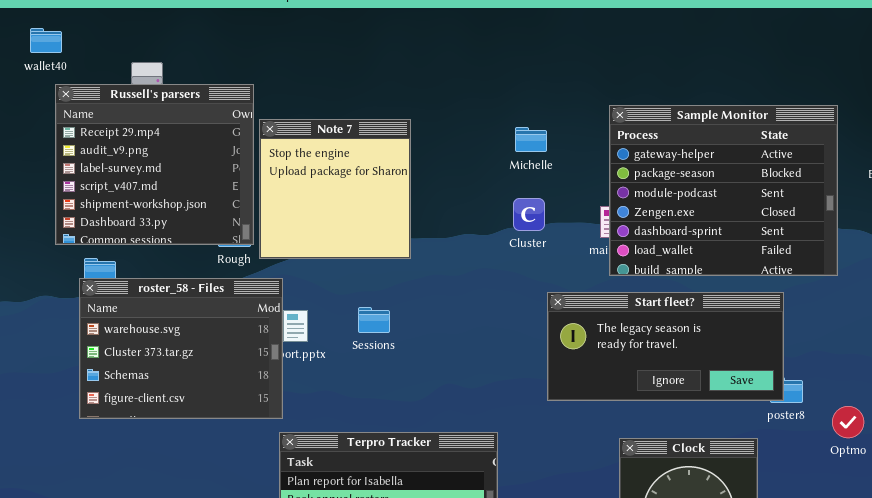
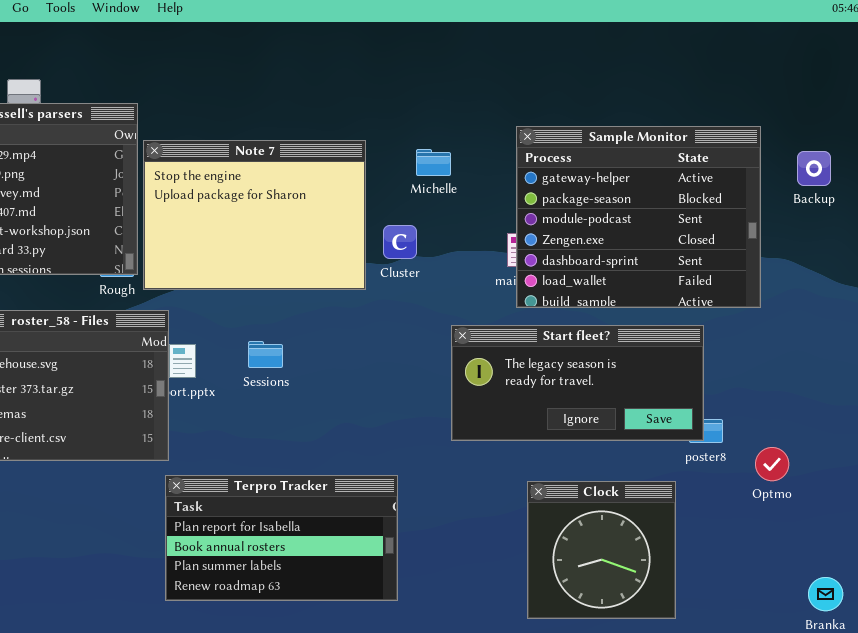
Note 7: [259,119,411,259] -> [143,140,366,290], resized
Cluster: [513,198,545,231] -> [383,225,417,259], moved

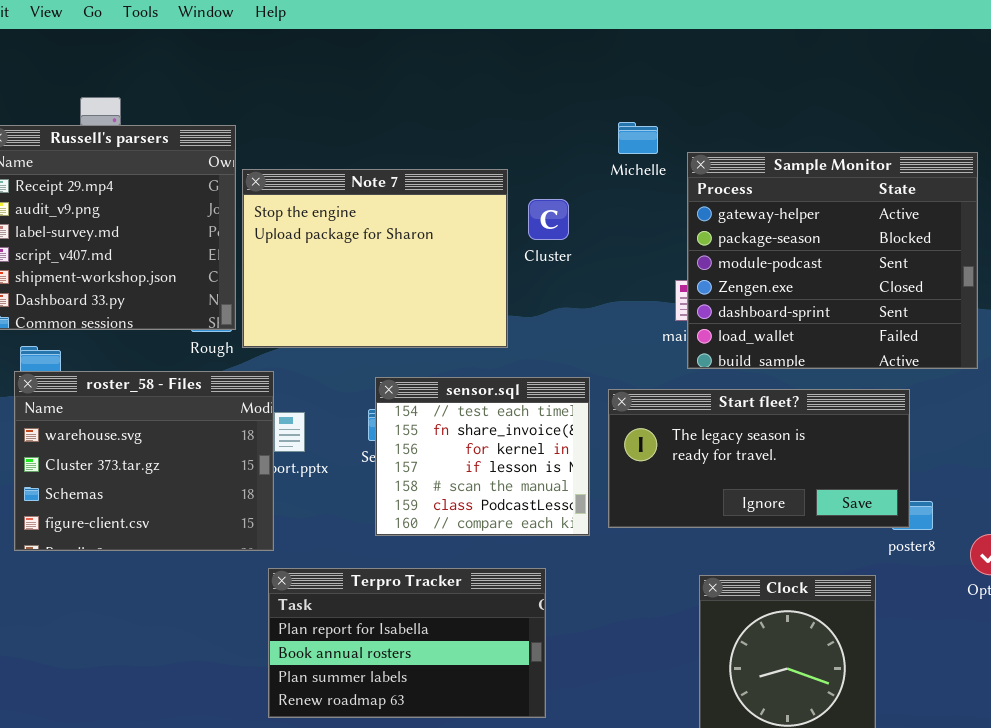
Michelle: [416,149,451,176] -> [618,122,658,154], moved
Cluster: [383,225,417,259] -> [528,199,569,240], moved
sensor.sql: none -> [375,377,590,536], opened

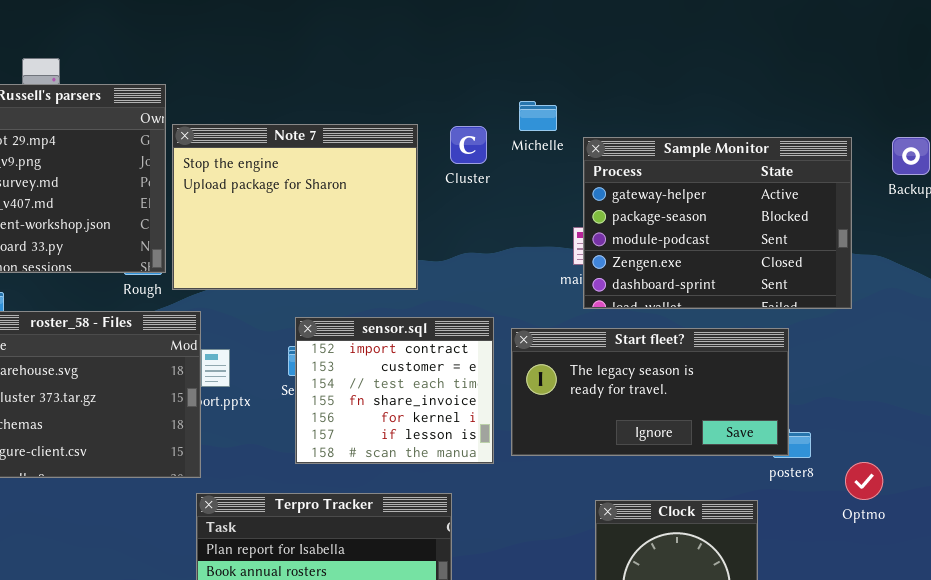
Michelle: [618,122,658,154] -> [519,101,557,131], moved
Sample Monitor: [687,152,978,369] -> [583,137,852,309], resized
Cluster: [528,199,569,240] -> [450,126,487,164], moved
sensor.sql: [375,377,590,536] -> [295,317,494,464], scrolled up 2 rows

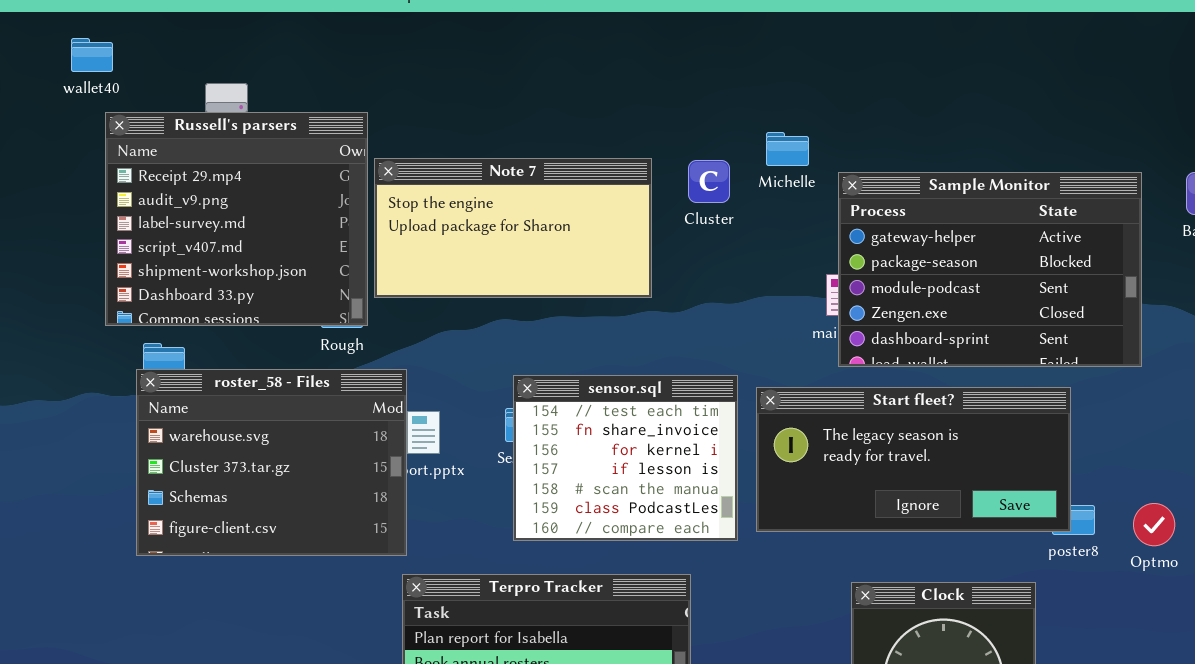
Note 7: [172,124,418,290] -> [374,158,652,298], resized
sensor.sql: [295,317,494,464] -> [513,375,738,541], scrolled down 2 rows
Optmo: [845,462,883,500] -> [1133,503,1175,546], moved

